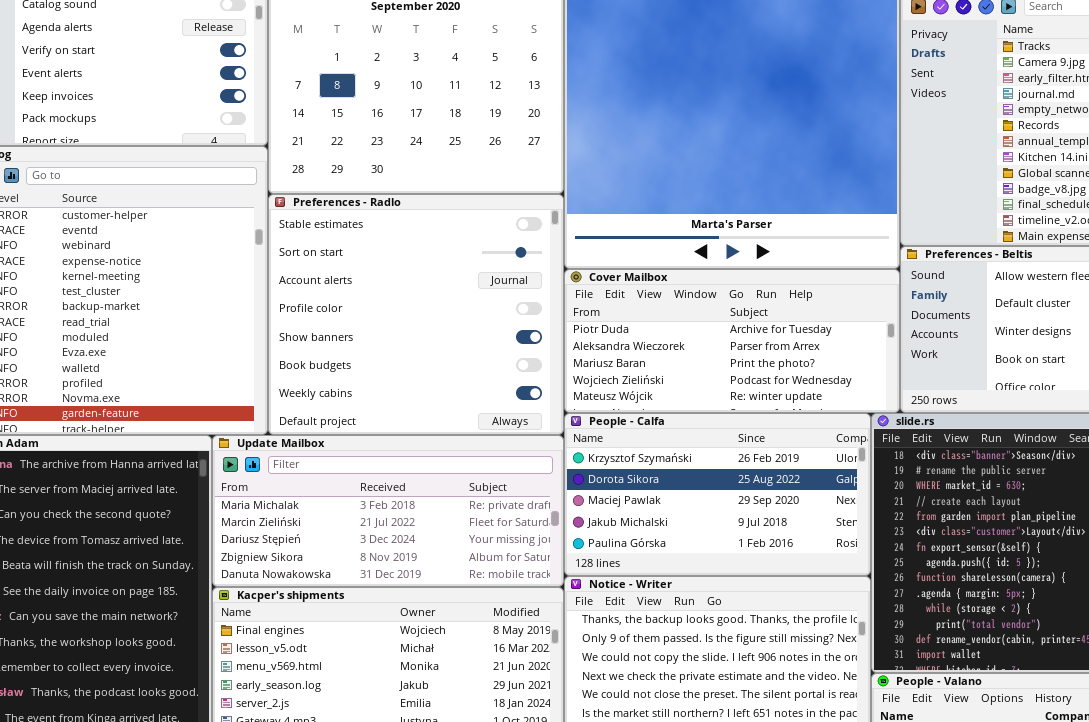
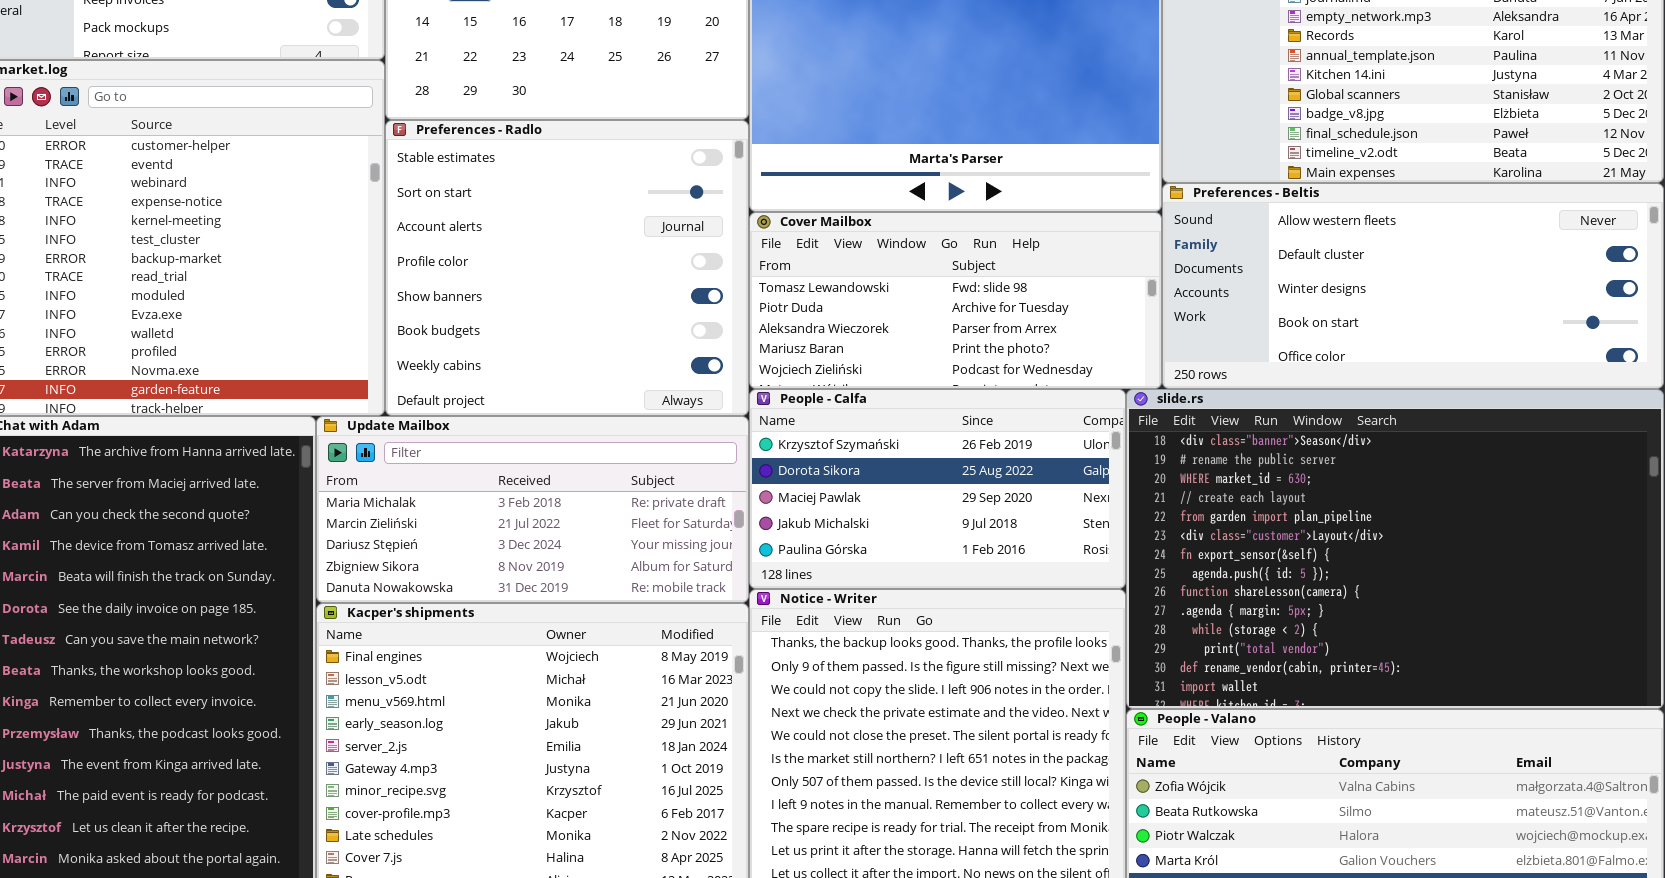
Cover Mailbox: [564,269,900,413] -> [749,212,1162,389], scrolled up 1 row

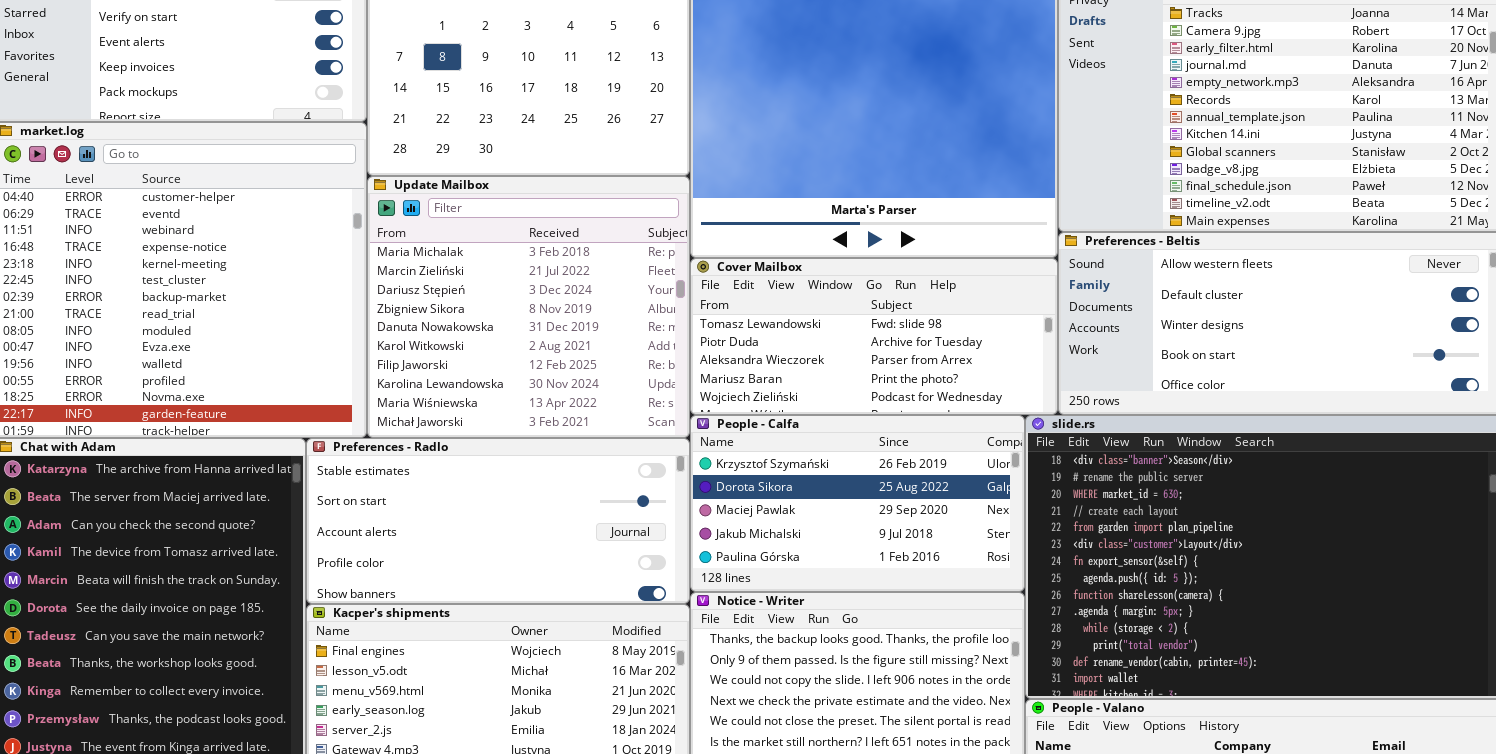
Preferences - Radlo: [385,120,749,416] -> [306,438,690,604], moved, resized
Update Mailbox: [316,416,749,603] -> [367,176,690,438], moved, resized

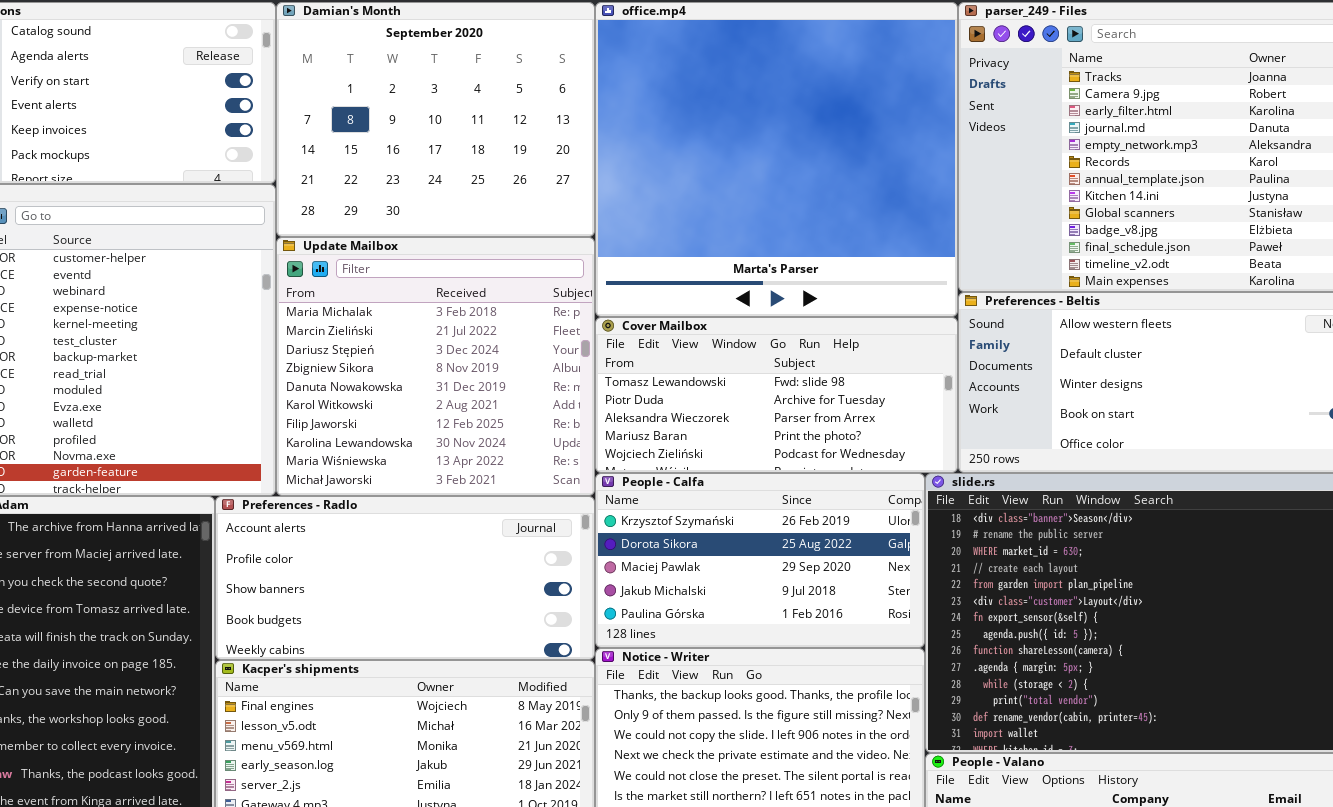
Preferences - Radlo: [306,438,690,604] -> [215,496,595,660], scrolled down 2 rows

